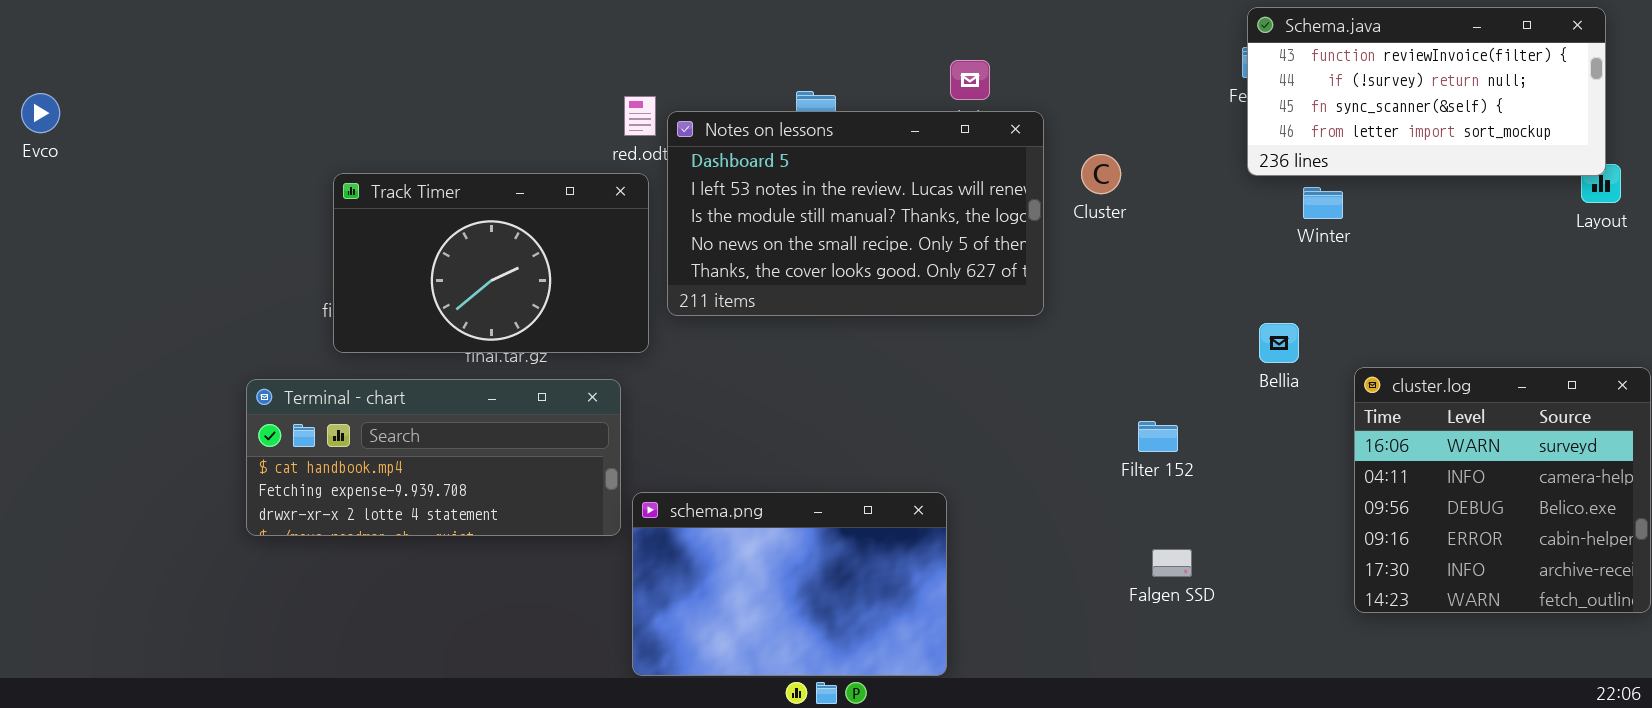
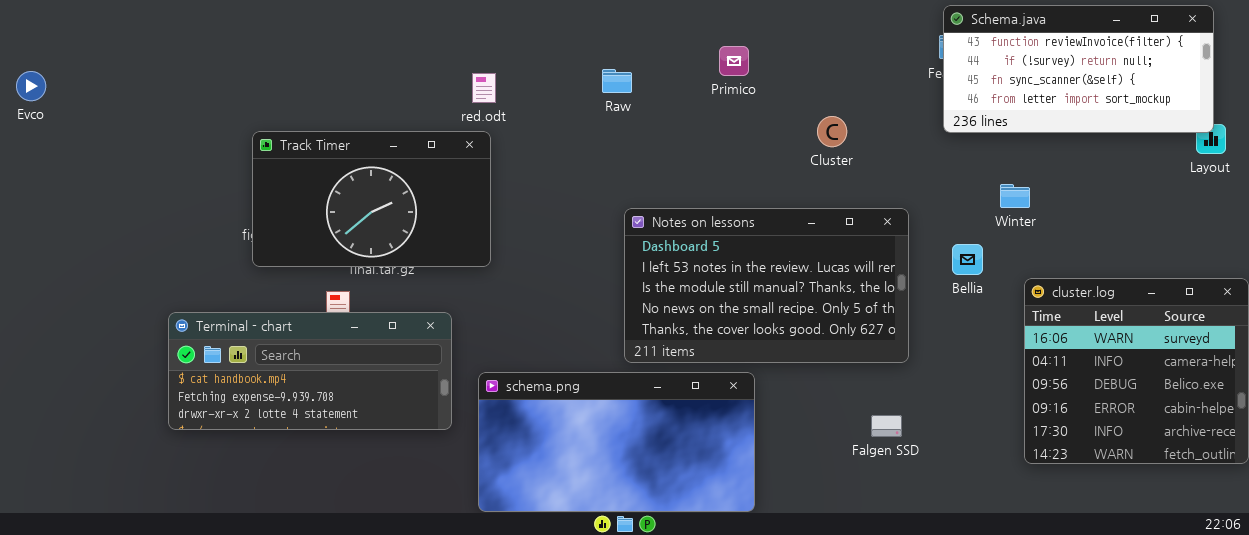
Notes on lessons: [667,111,1044,316] -> [624,208,909,363], moved
Winter: [1303,187,1343,219] -> [1000,184,1030,208], moved
Terminal - chart: [246,379,621,536] -> [168,312,452,430], moved
schema.png: [632,492,947,676] -> [478,372,755,512], resized

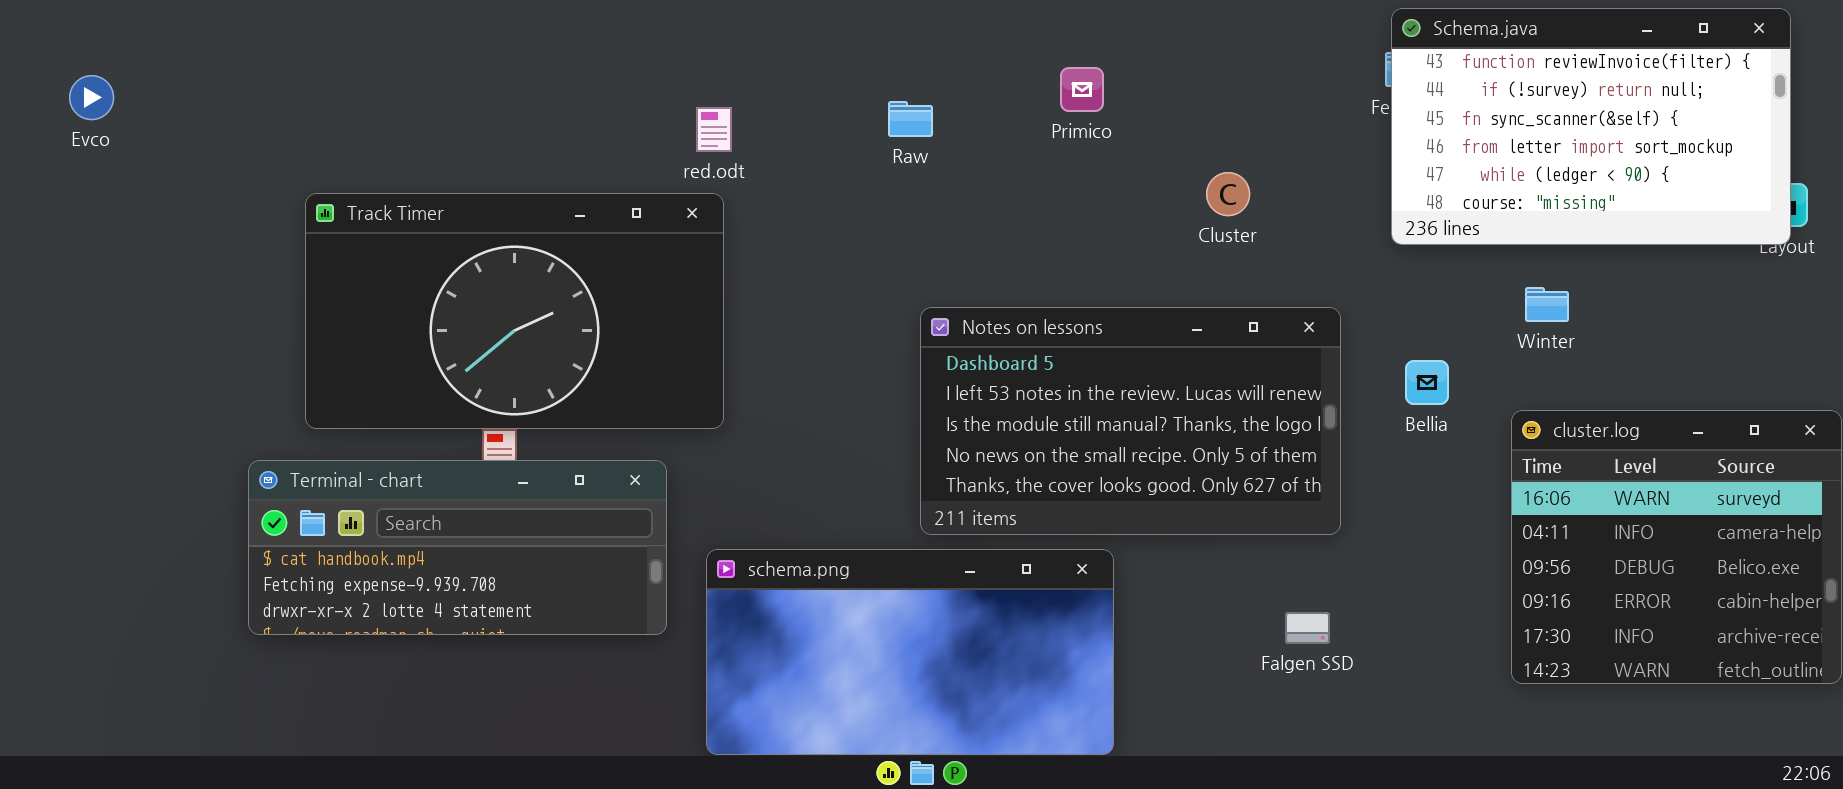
Schema.java: [943,5,1214,133] -> [1391,8,1791,245], resized
Evco: [16,71,46,101] -> [69,75,114,120], moved
Track Timer: [252,131,491,267] -> [305,193,724,429], resized
Winter: [1000,184,1030,208] -> [1525,287,1569,322], moved

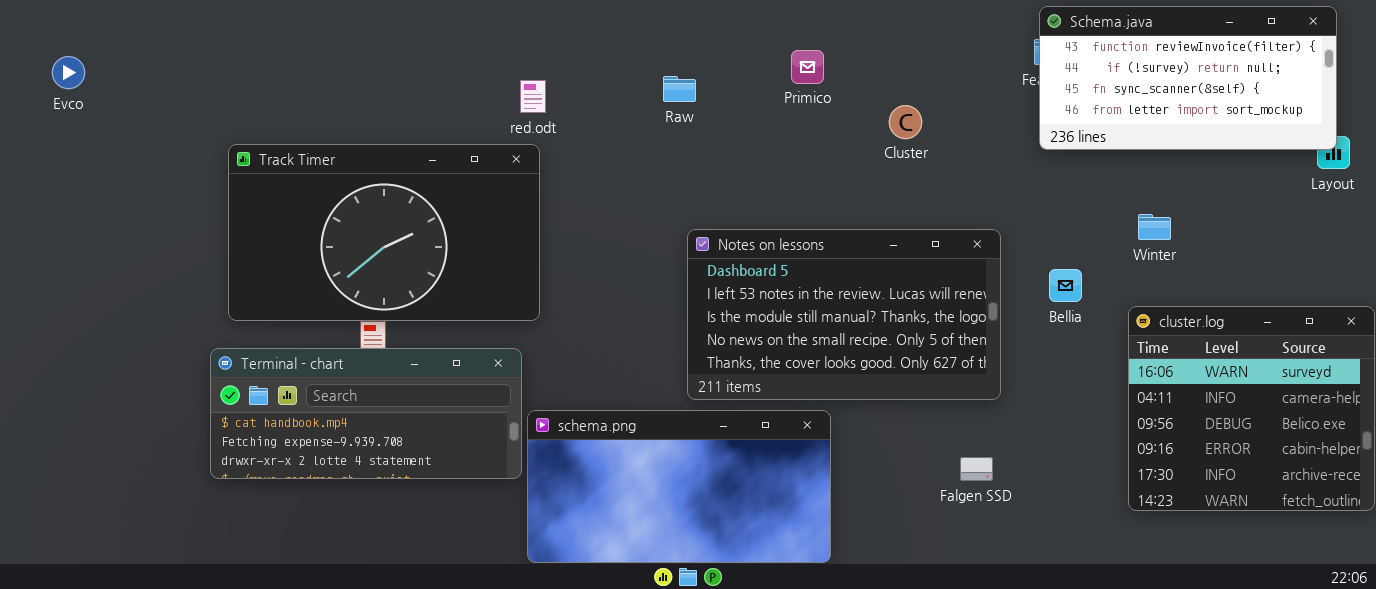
Schema.java: [1391,8,1791,245] -> [1039,6,1337,150], resized
Cluster: [1206,172,1250,216] -> [889,105,922,139], moved
Terminal - chart: [248,460,667,635] -> [210,348,522,479], moved

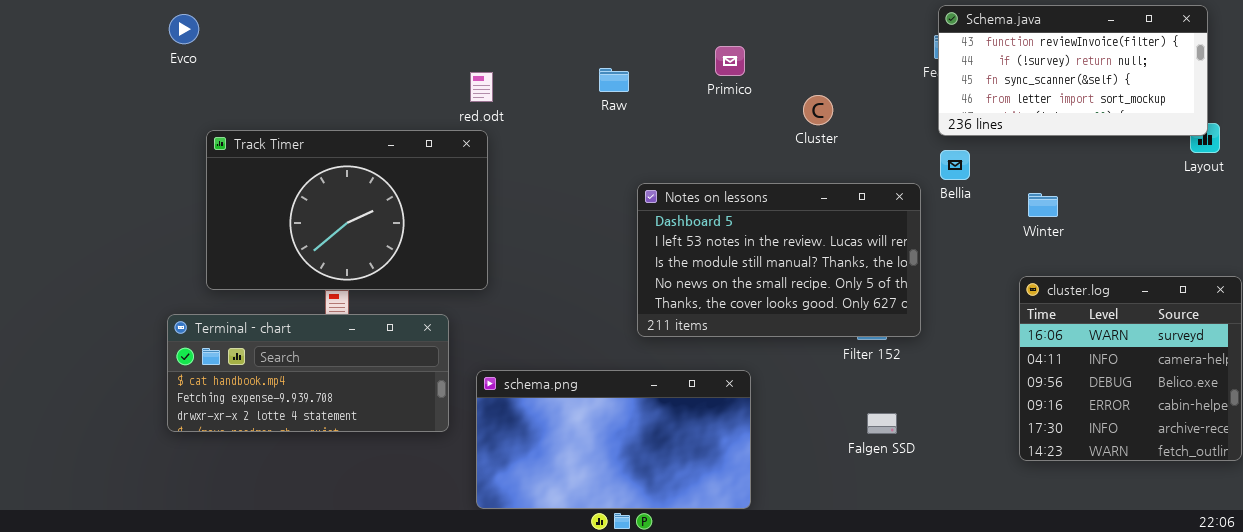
Evco: [52,56,85,89] -> [169,14,199,44], moved
Notes on lessons: [687,229,1001,400] -> [637,183,921,337], moved
Bellia: [1049,269,1082,302] -> [940,150,970,180], moved
Terminal - chart: [210,348,522,479] -> [167,314,449,432], moved

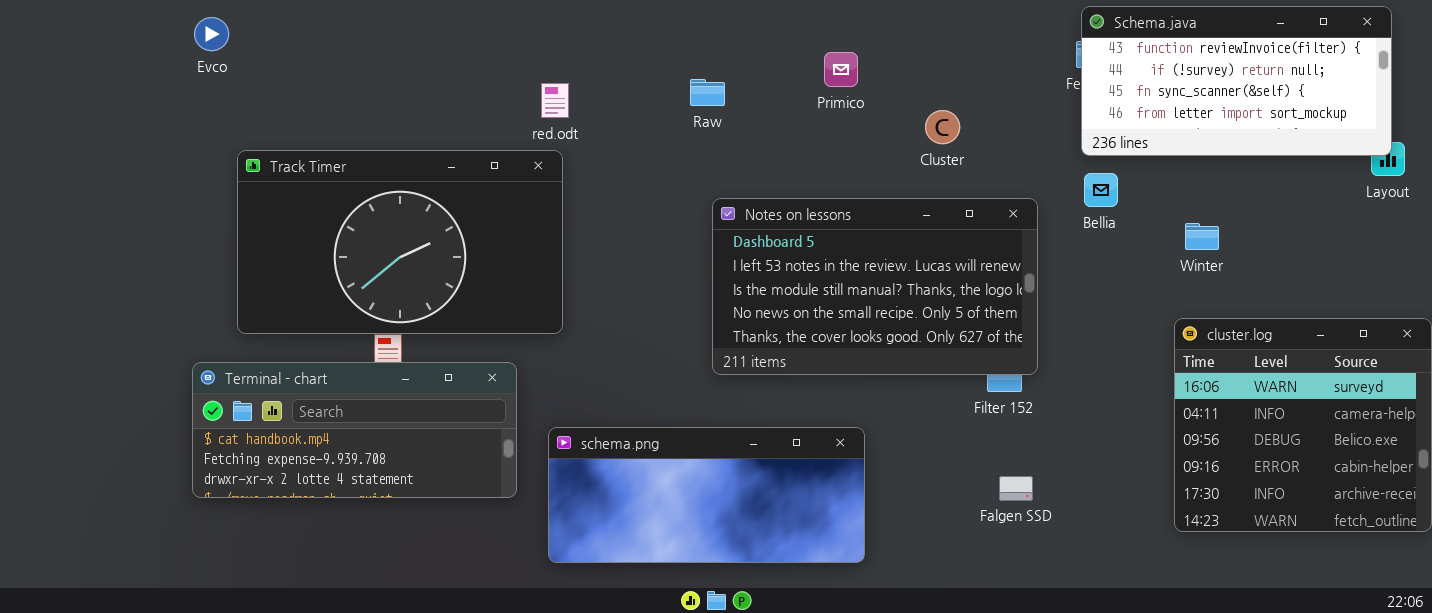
Notes on lessons: [637,183,921,337] -> [712,198,1038,375], moved
schema.png: [476,370,751,509] -> [548,427,865,563], resized

